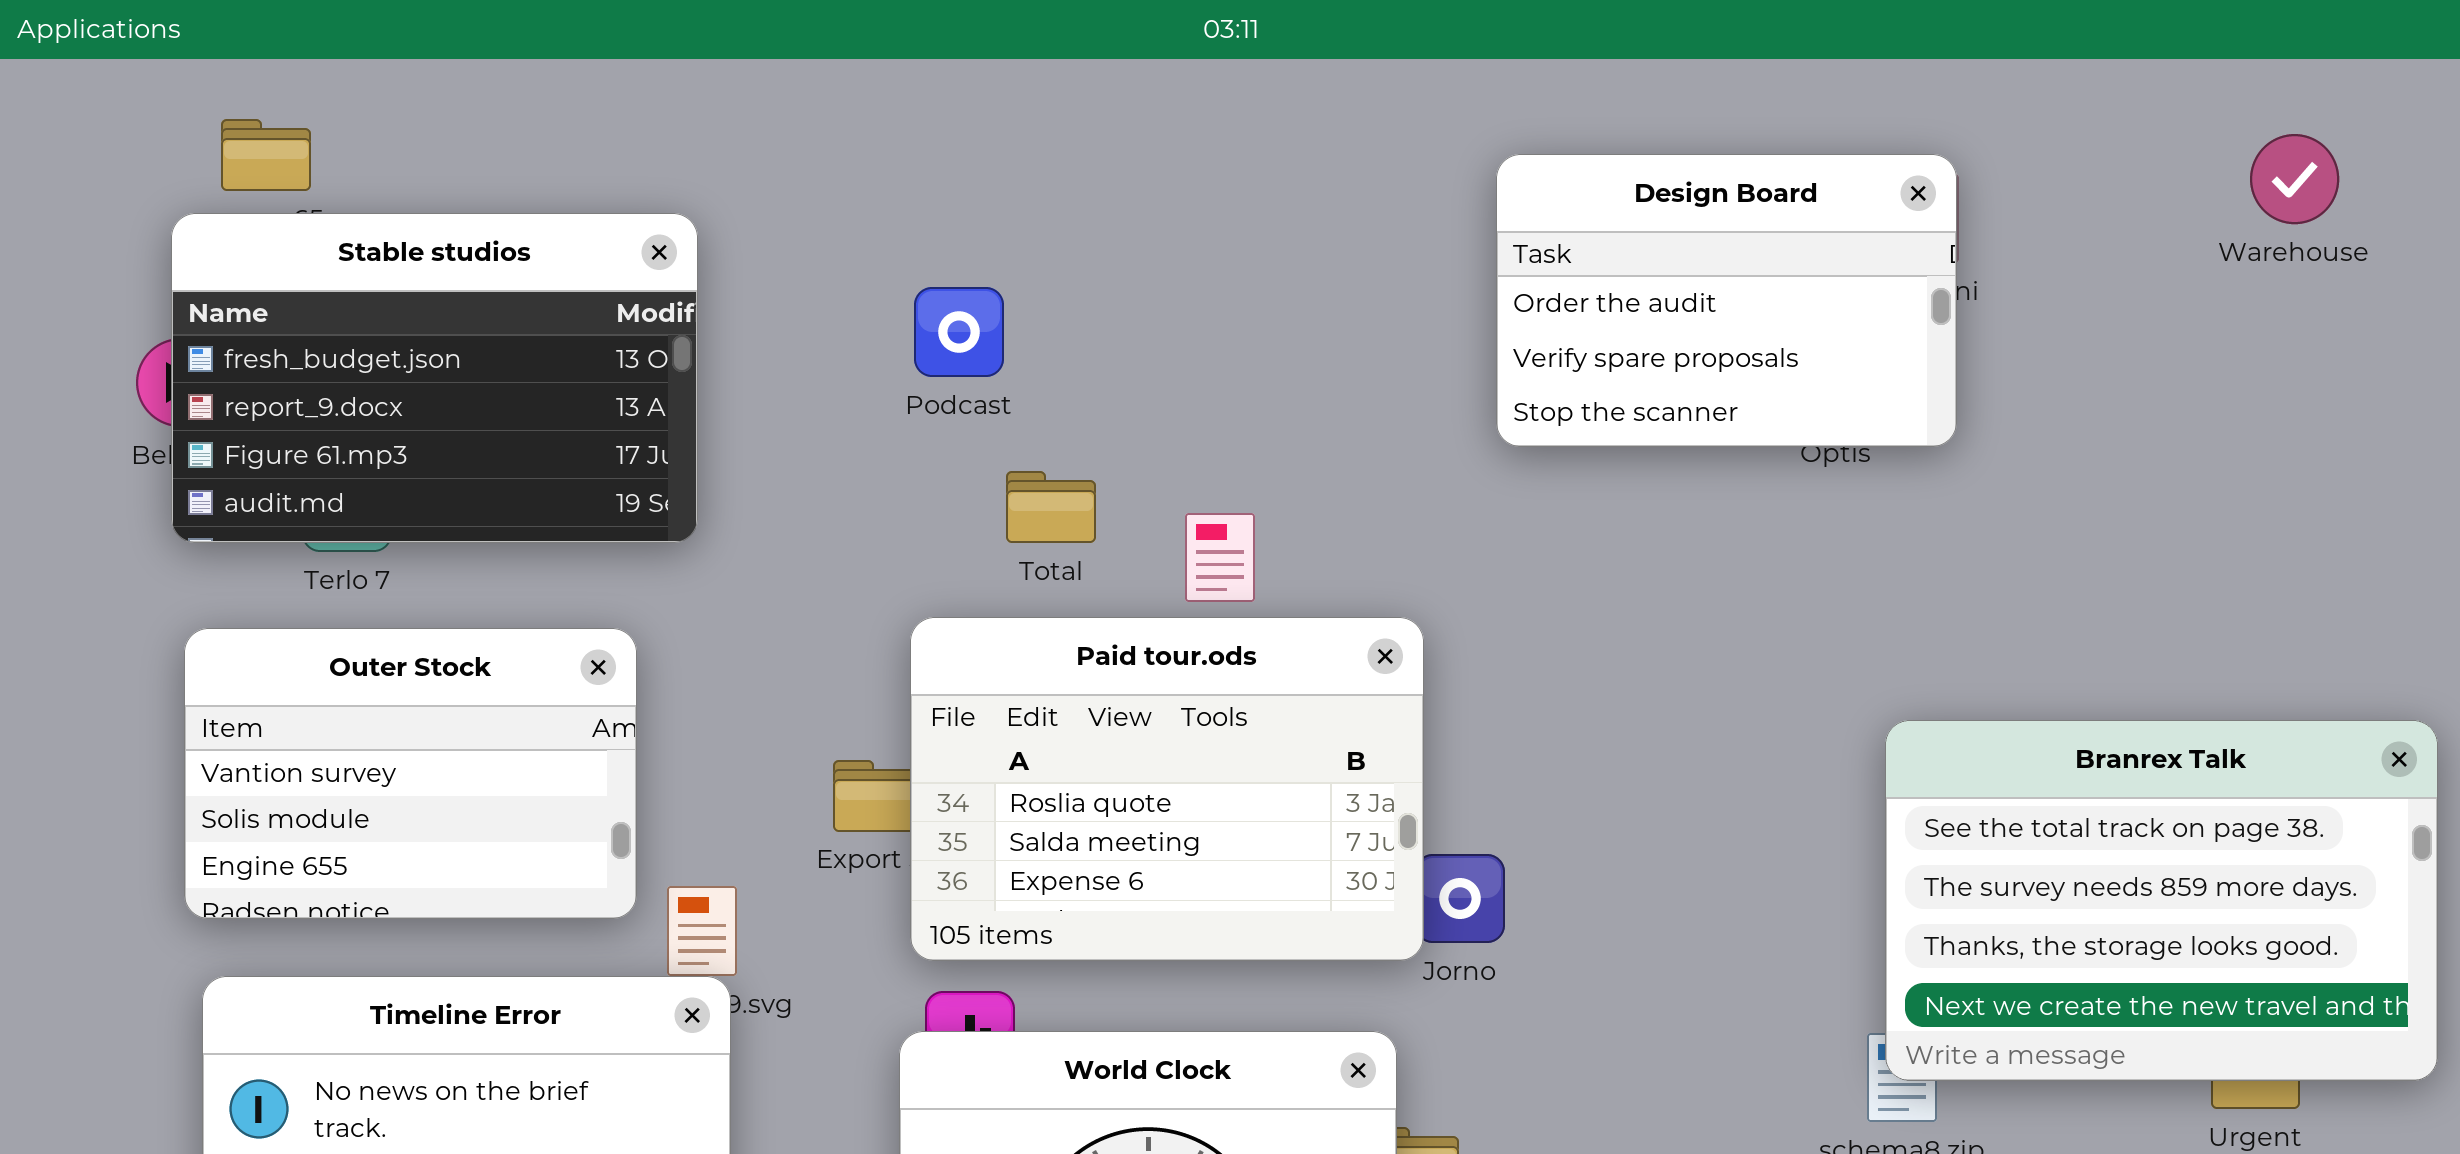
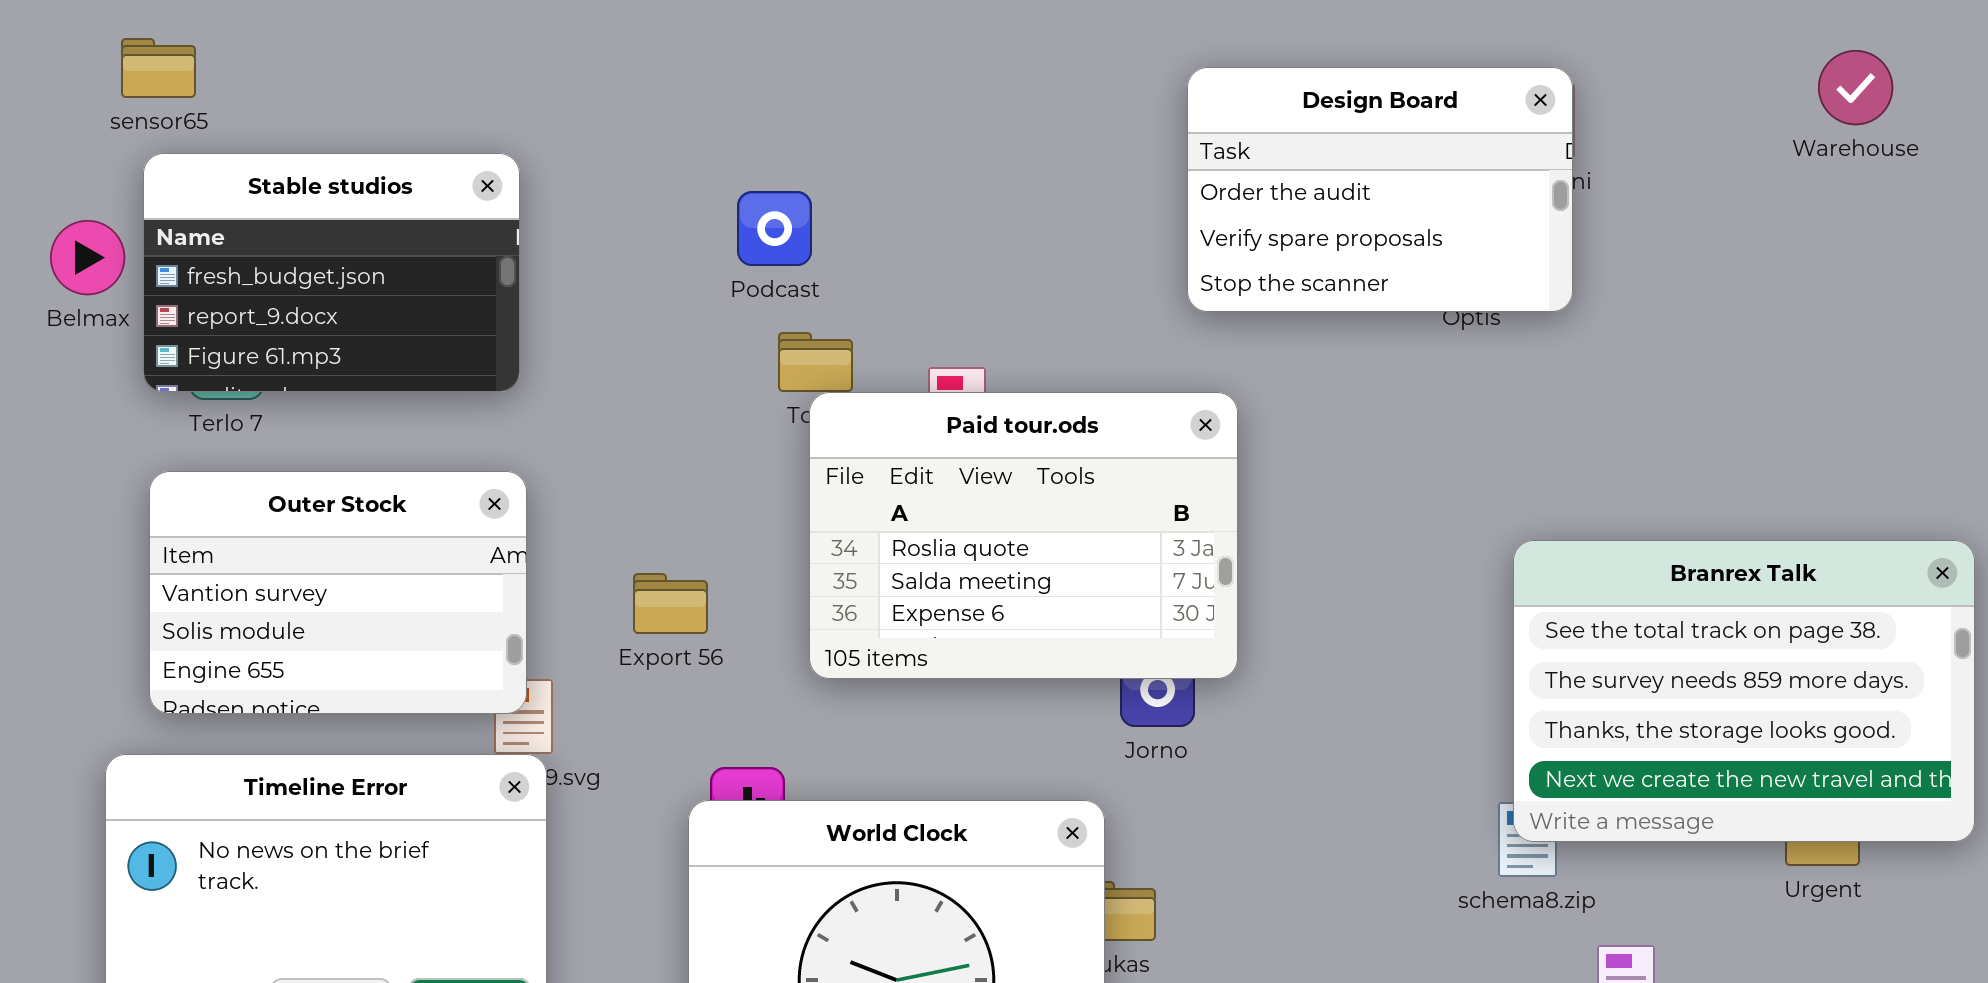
Stable studios: [171,213,698,543] -> [143,153,520,392], resized
Podcast: [914,287,1004,377] -> [737,191,812,266], moved
Paid tour.ods: [910,617,1424,961] -> [809,392,1238,679], moved
Outer Stock: [184,628,637,919] -> [149,471,527,714], moved

